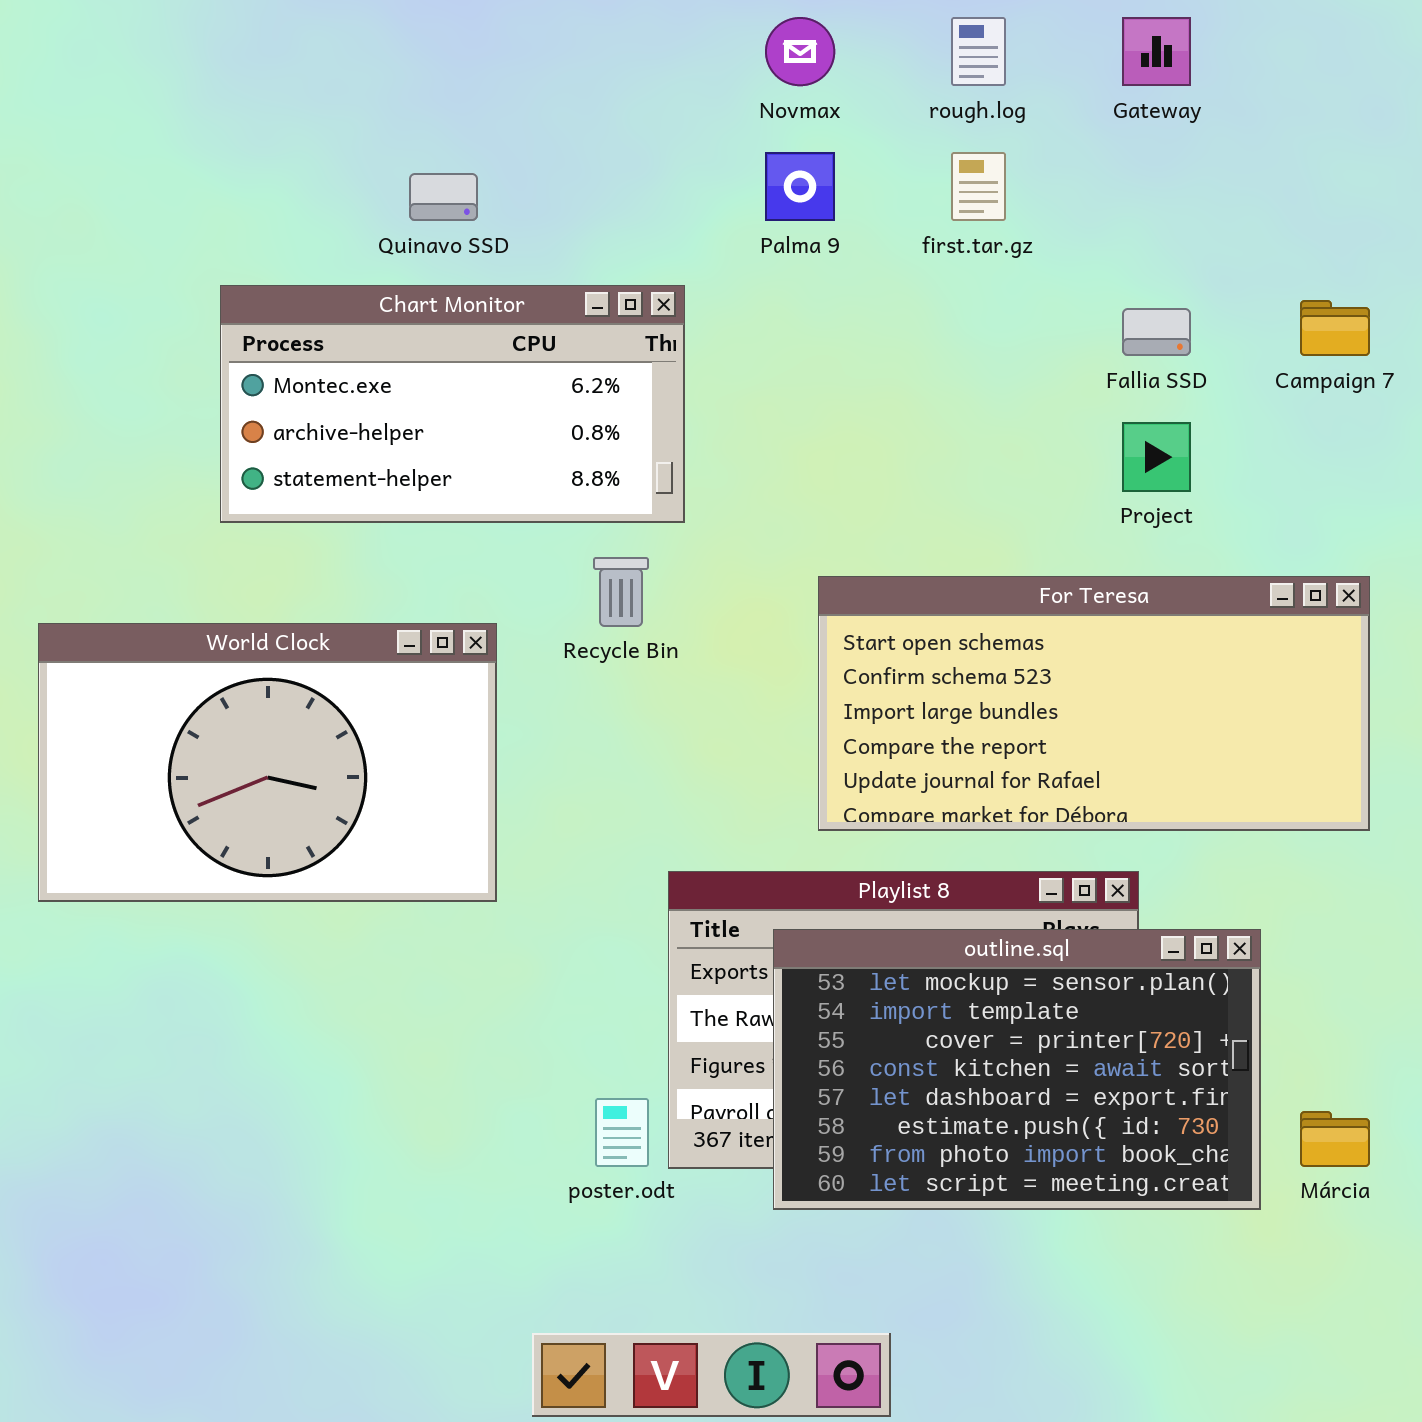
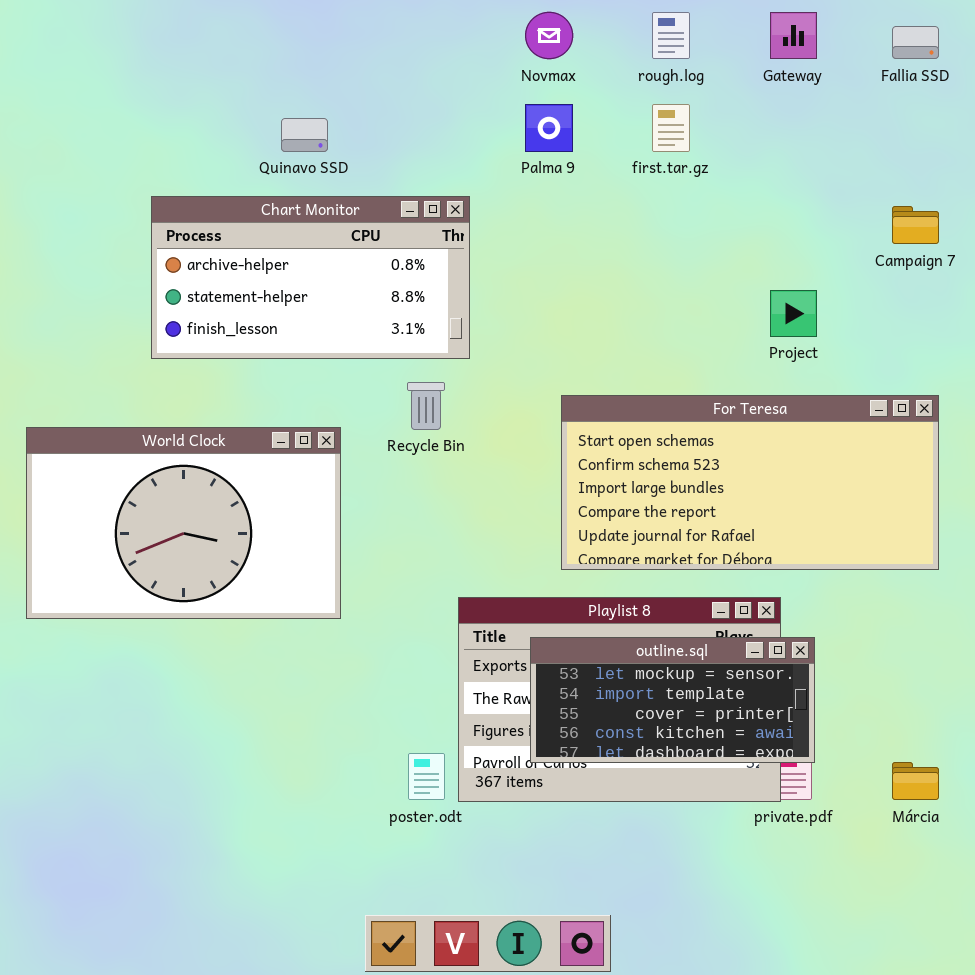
Chart Monitor: [220,285,685,523] -> [151,196,470,359], scrolled down 1 row
Fallia SSD: [1122,308,1191,356] -> [892,26,939,59], moved
outline.sql: [773,929,1261,1210] -> [530,637,815,763], resized

